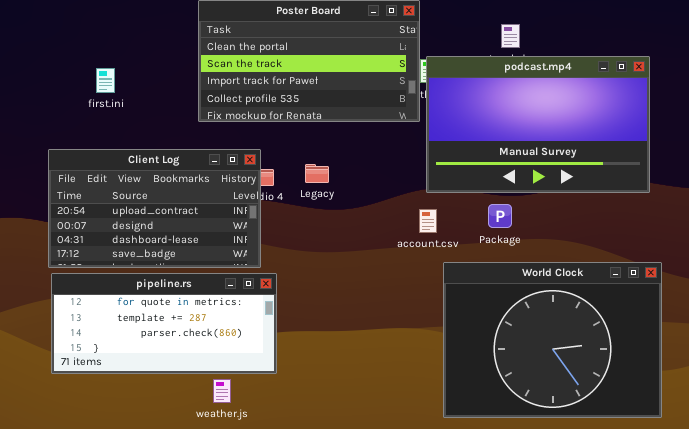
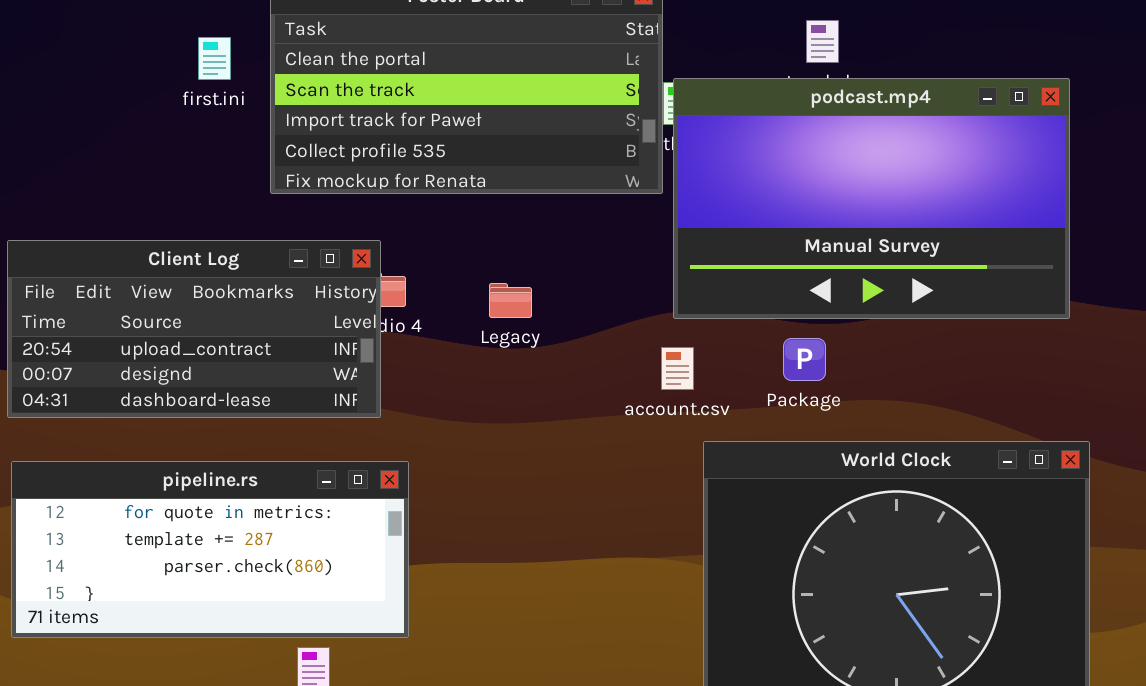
first.ini: [96,68,115,93] -> [198,37,231,80], moved
Client Log: [48,149,261,268] -> [7,240,381,418], resized
Legacy: [305,164,329,183] -> [489,283,532,318], moved

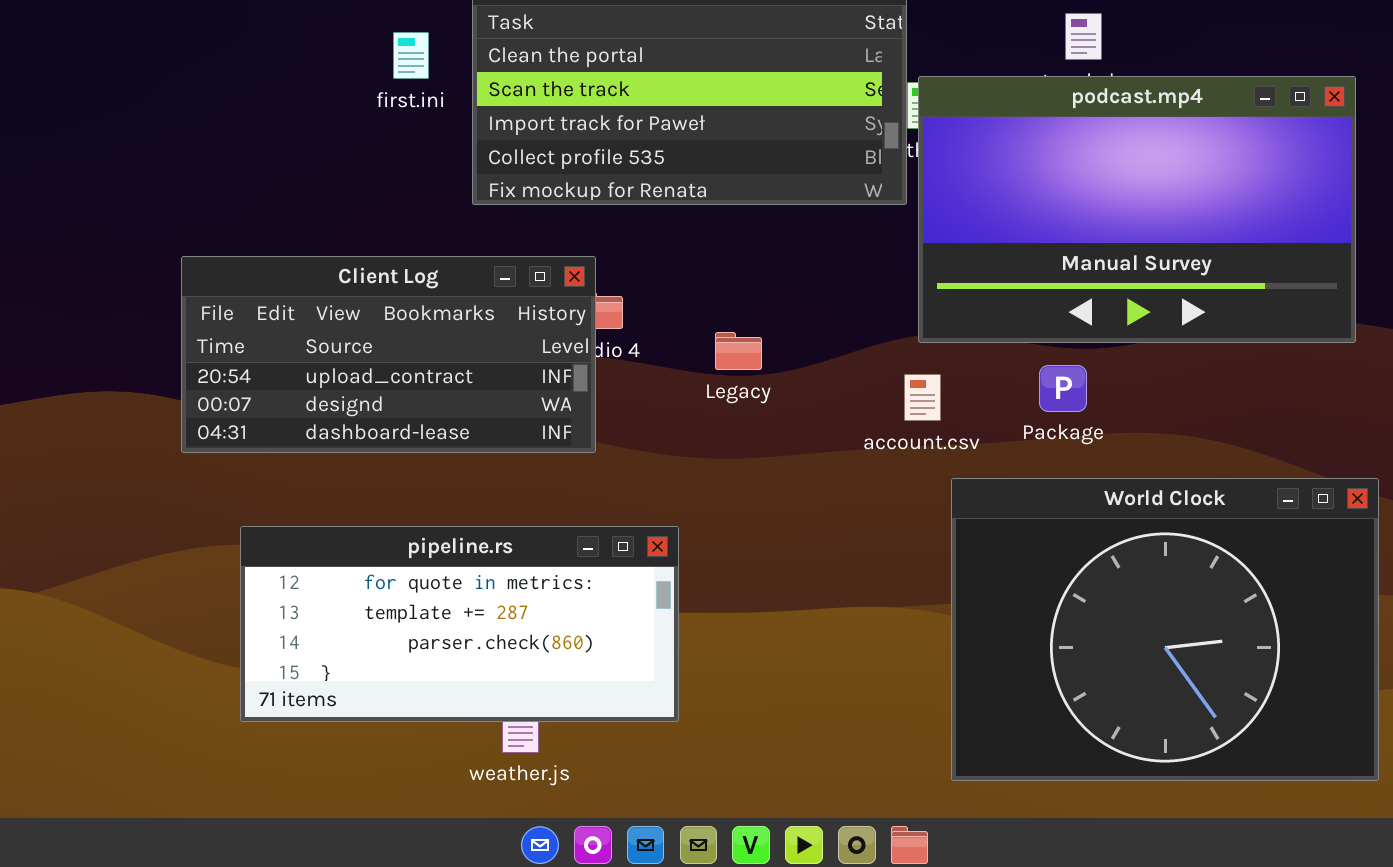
Legacy: [489,283,532,318] -> [715,332,762,370], moved
pipeline.rs: [11,461,409,638] -> [240,526,679,722], moved

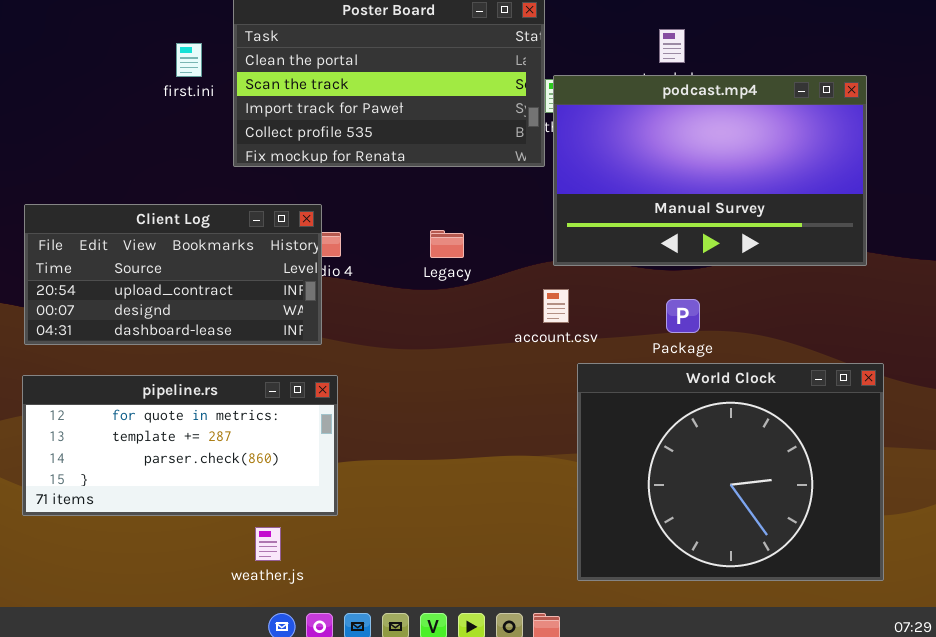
Legacy: [715,332,762,370] -> [430,230,464,258], moved
Package: [1039,365,1087,412] -> [666,299,700,333], moved
pipeline.rs: [240,526,679,722] -> [22,375,338,516], moved

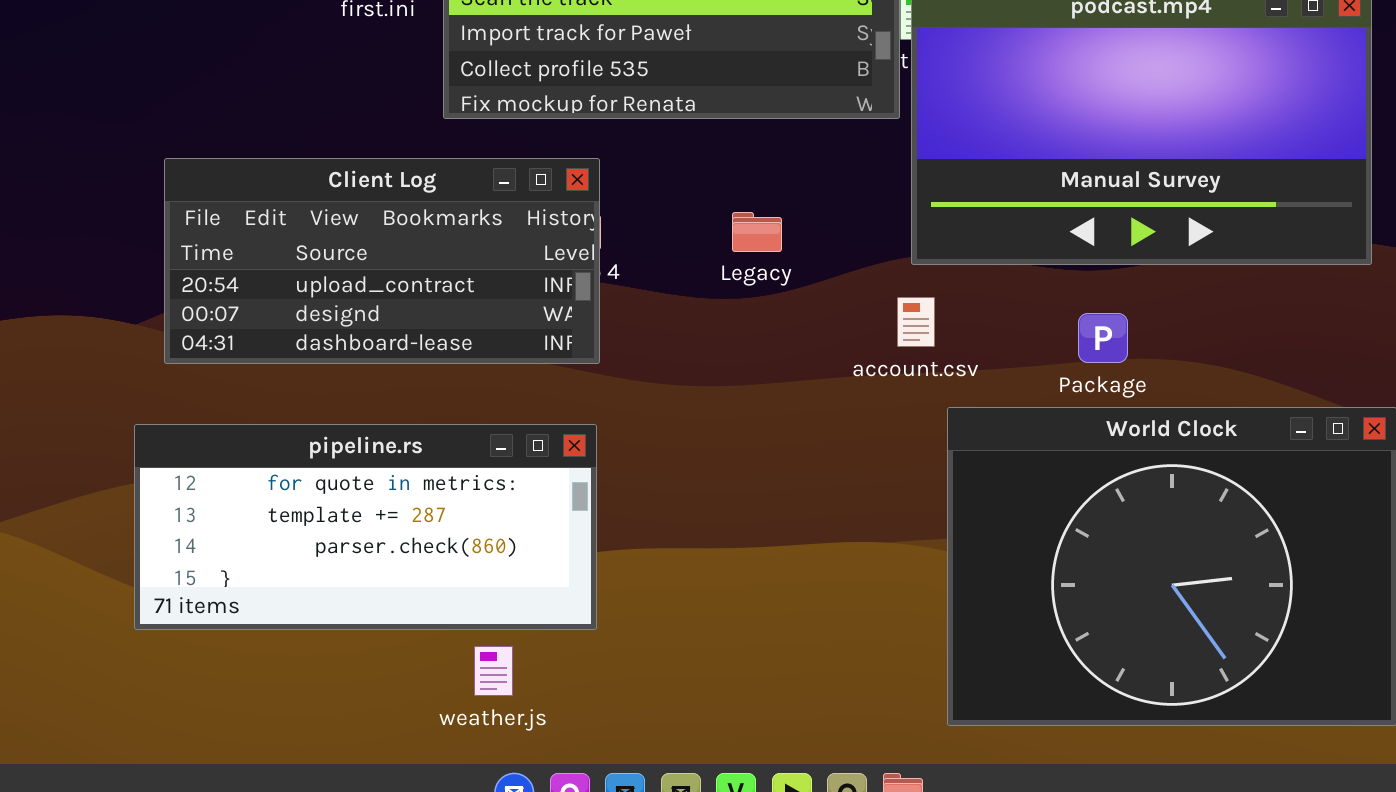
Client Log: [24,204,322,345] -> [164,158,600,364], moved

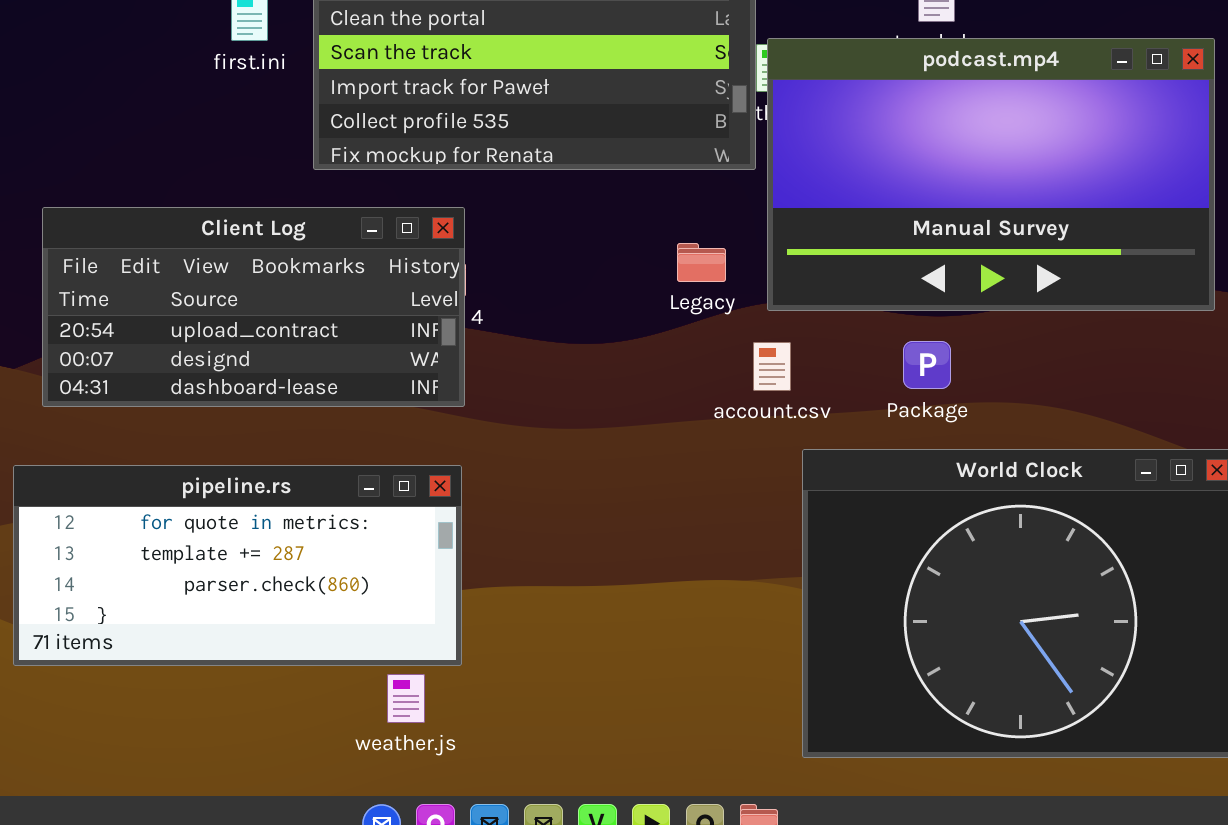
Legacy: [732,212,782,252] -> [677,243,726,282], moved
Package: [1078,313,1128,363] -> [903,341,951,389], moved
weather.js: [474,646,513,696] -> [387,674,425,723], moved

